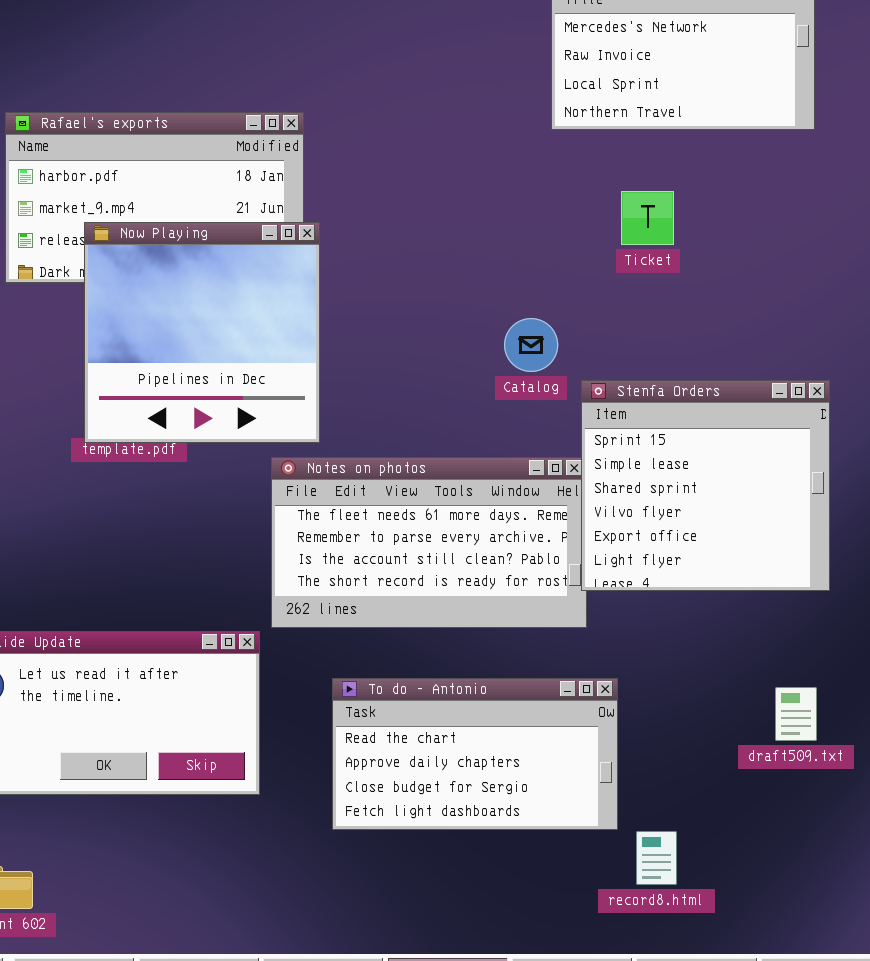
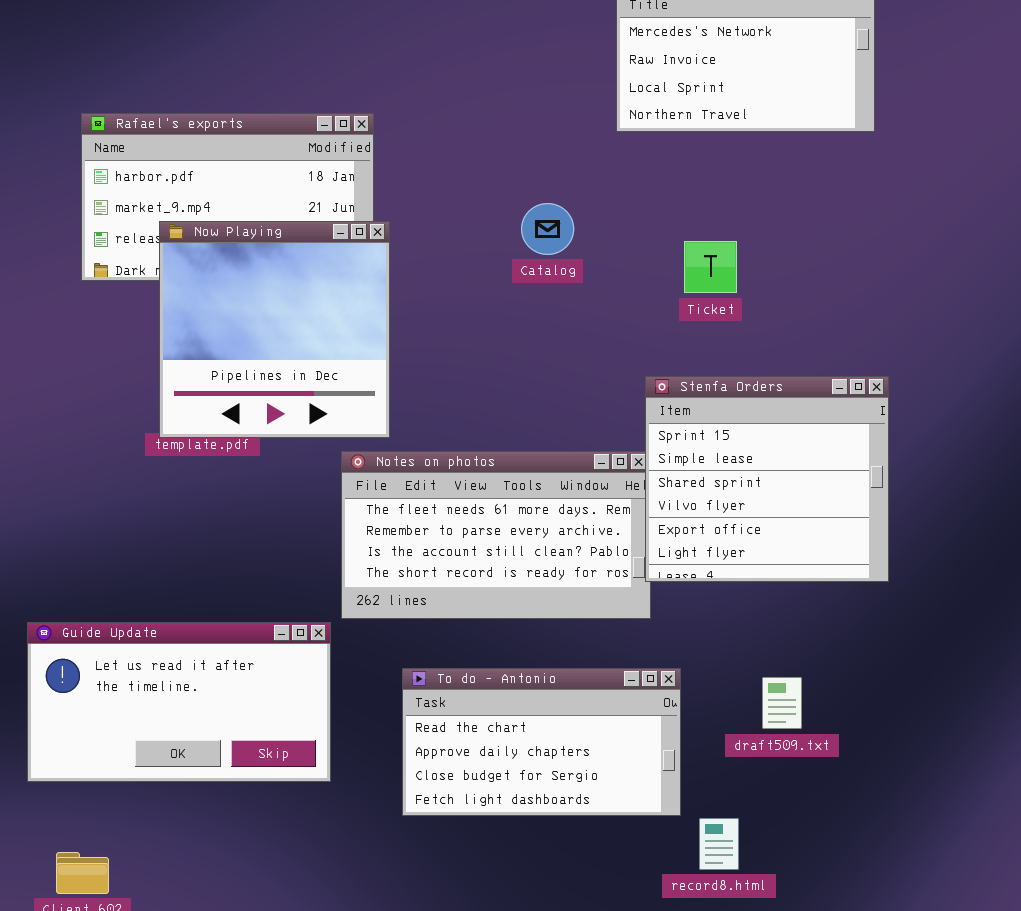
Ticket: [621,191,674,245] -> [684,241,737,293], moved
Catalog: [504,318,558,372] -> [521,203,574,255], moved
draft509.txt: [775,687,817,741] -> [762,677,802,729], moved

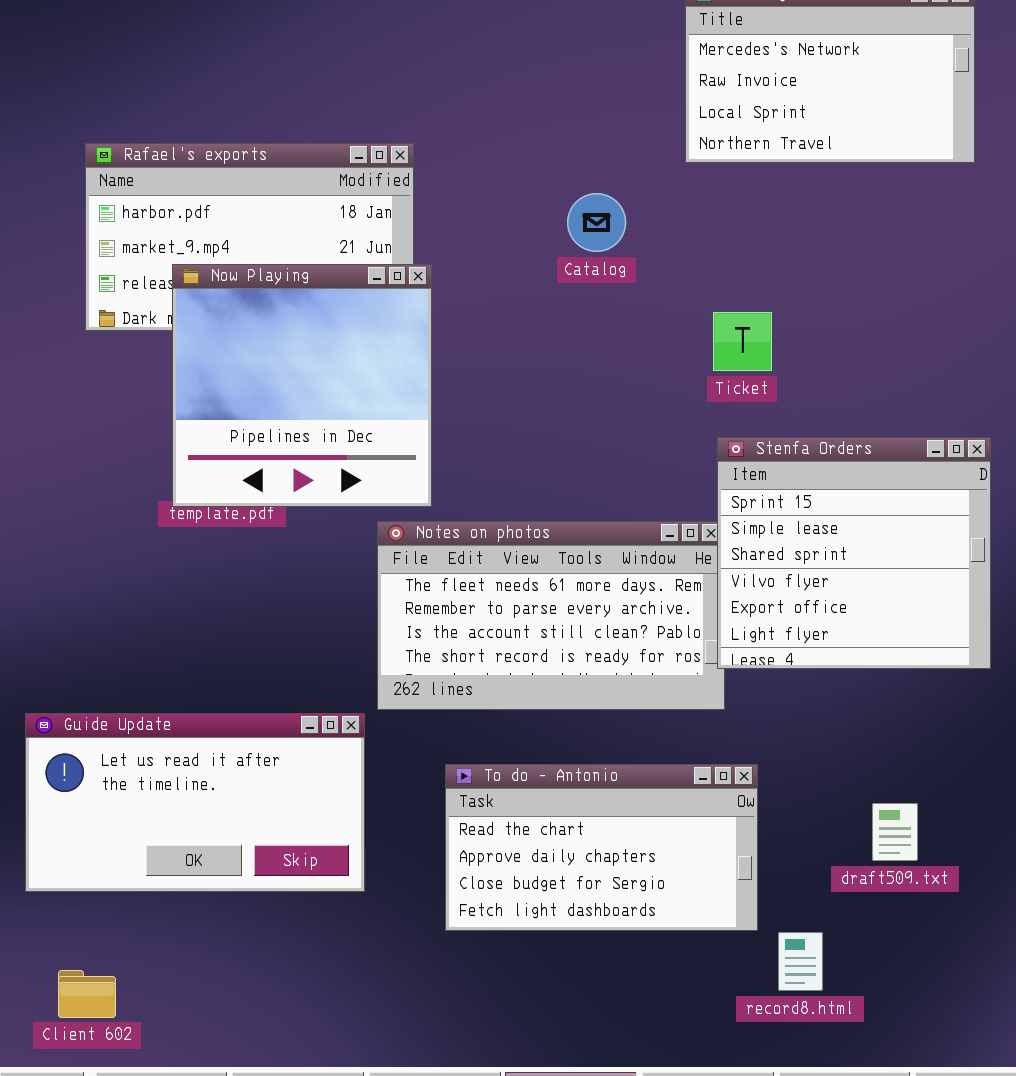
Catalog: [521,203,574,255] -> [567,193,626,252], moved
Ticket: [684,241,737,293] -> [713,312,772,371], moved
draft509.txt: [762,677,802,729] -> [872,803,918,861], moved

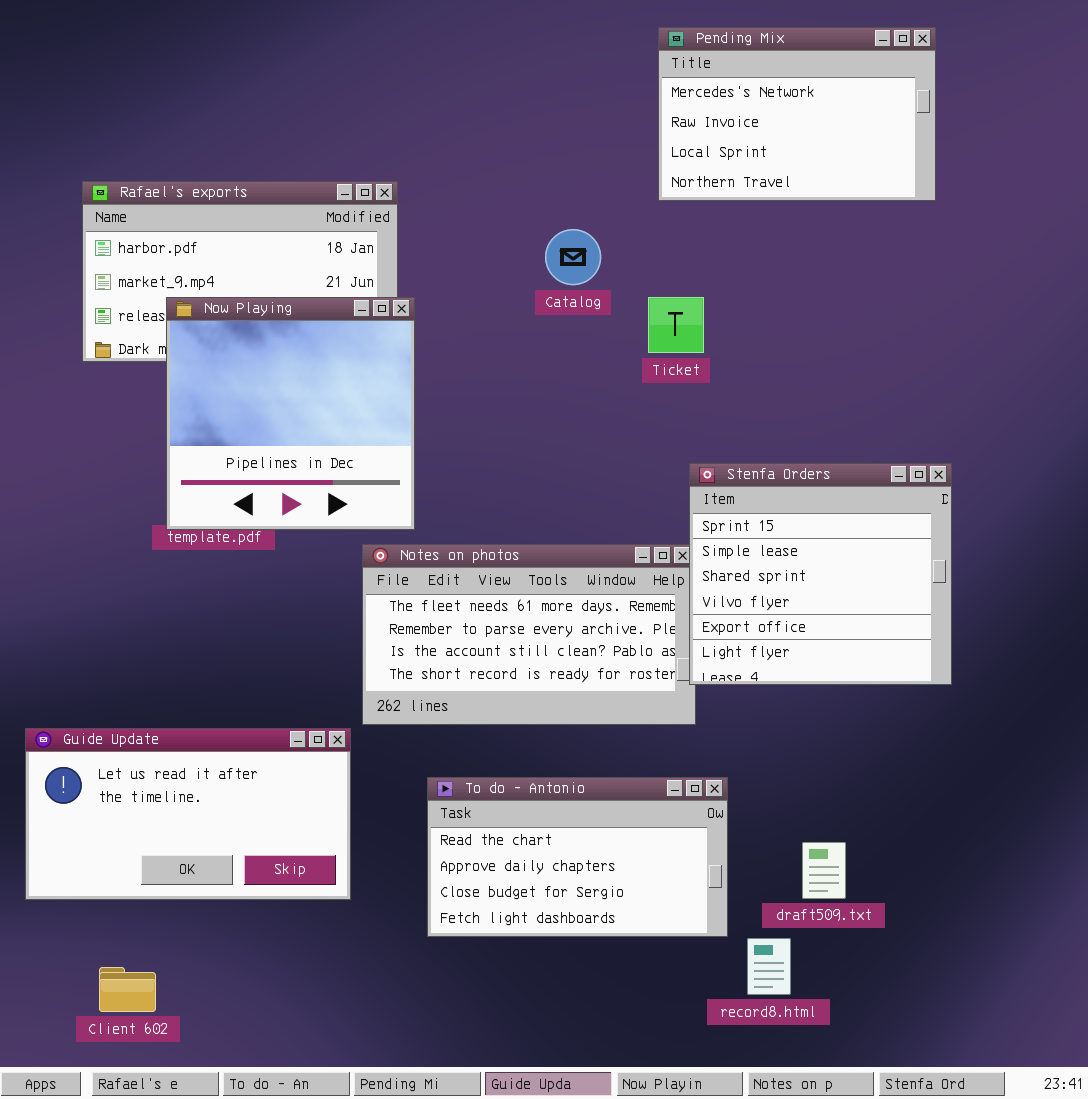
Ticket: [713,312,772,371] -> [648,297,704,353], moved
draft509.txt: [872,803,918,861] -> [802,842,846,899], moved
Client 602: [58,970,116,1018] -> [99,967,156,1012], moved

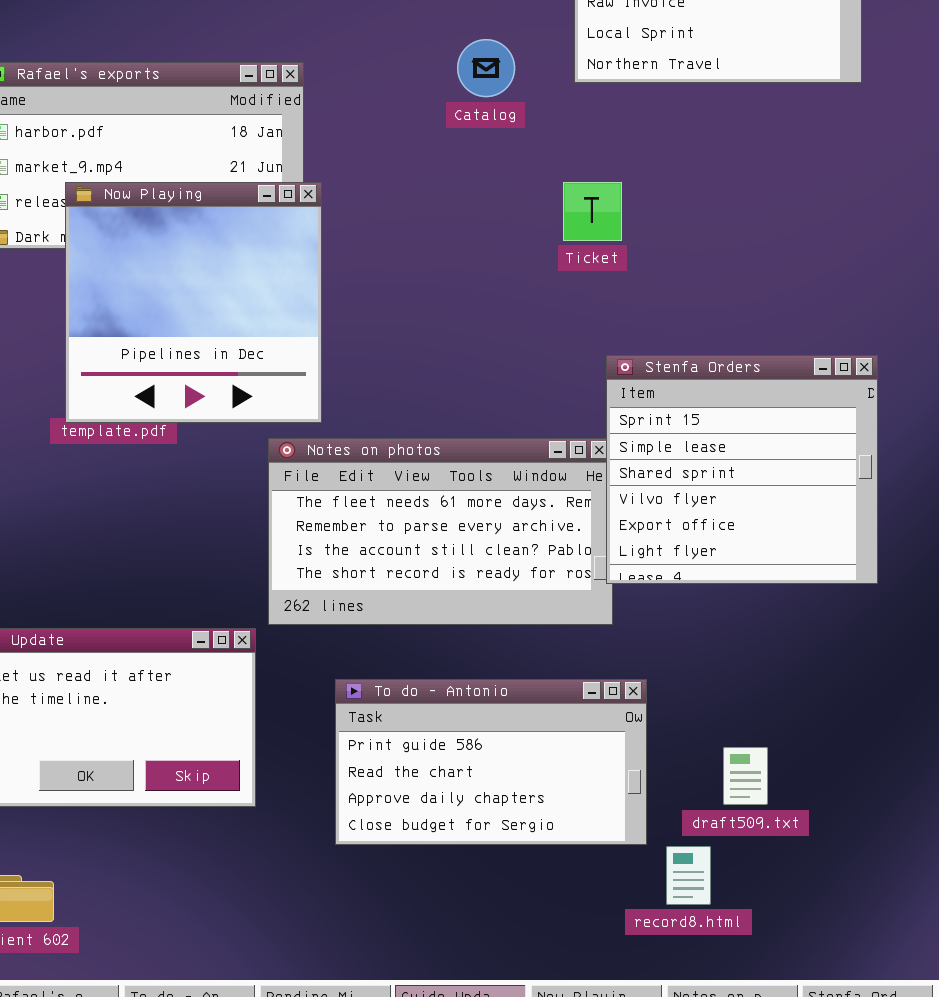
Catalog: [545,229,601,285] -> [457,39,515,97], moved
To do - Antonio: [427,777,728,937] -> [335,679,647,845], scrolled up 1 row

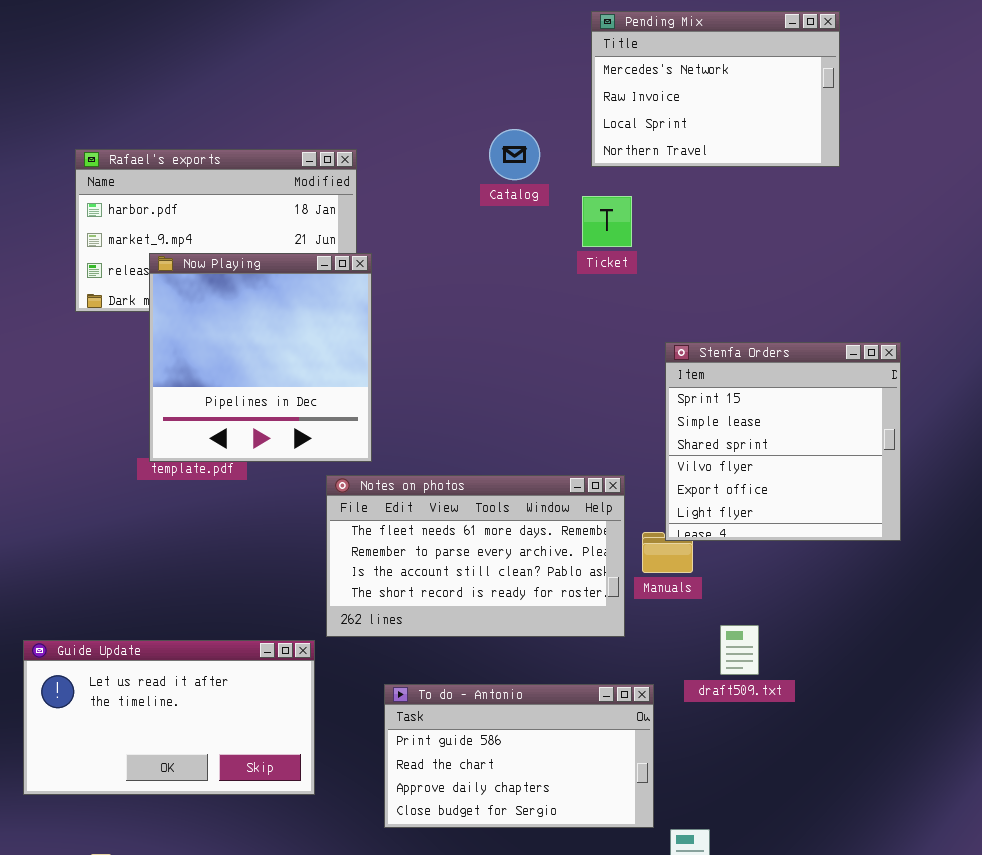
Ticket: [563,182,622,241] -> [582,196,632,247], moved
Stenfa Orders: [606,355,878,584] -> [665,342,901,541], moved
draft509.txt: [723,747,768,805] -> [720,625,759,675], moved

